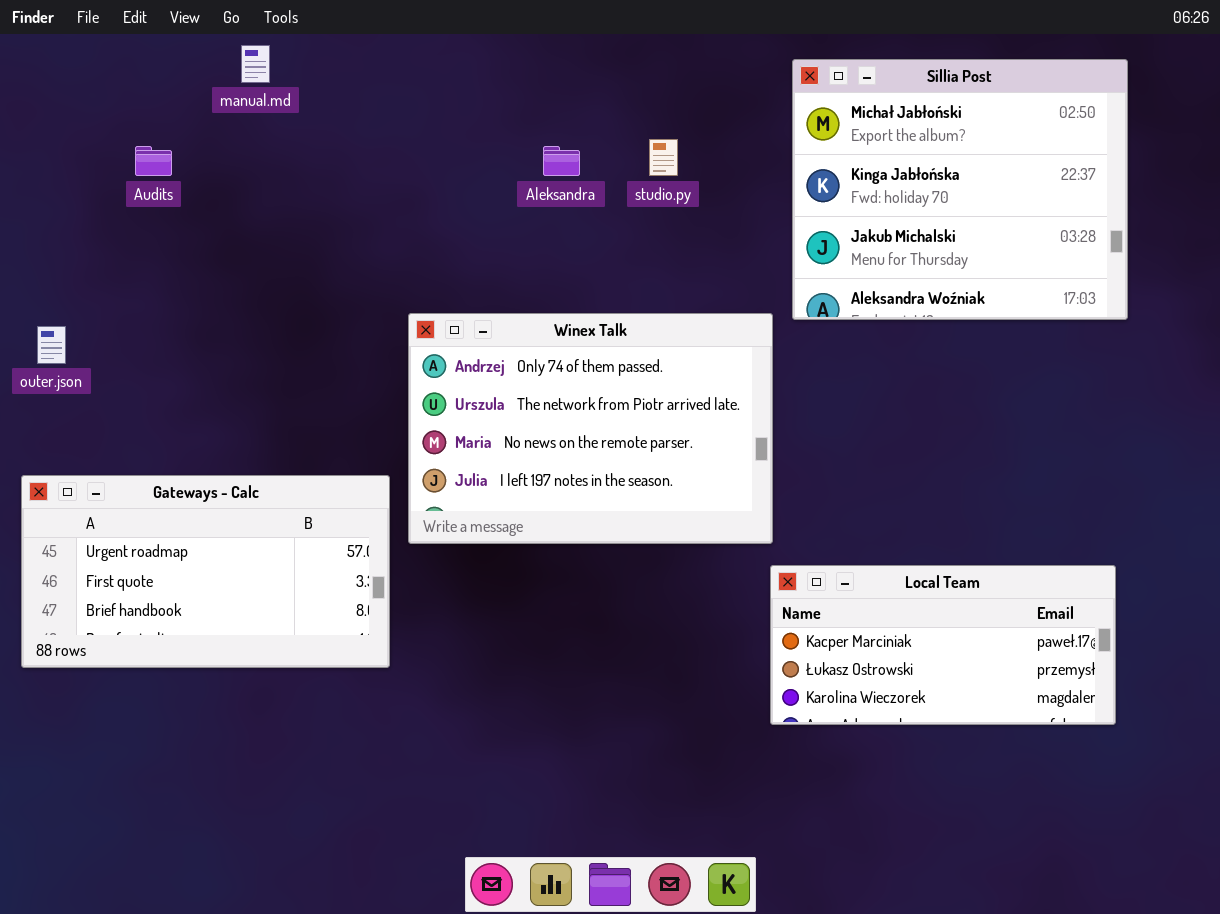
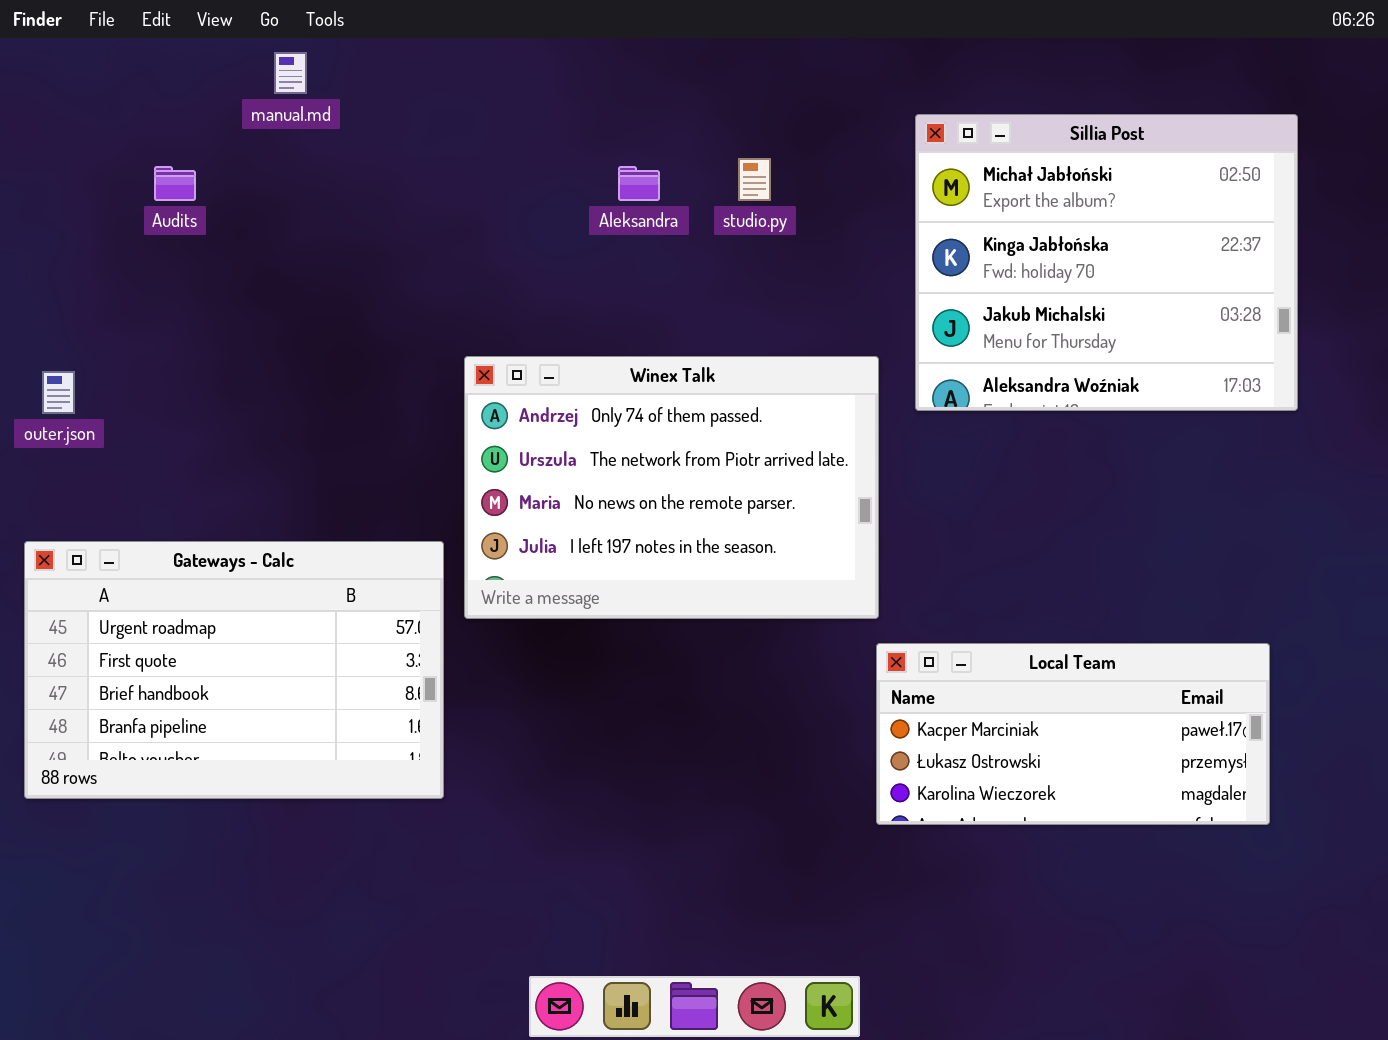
Sillia Post: [792,59,1128,320] -> [915,114,1298,411], moved
Gateways - Calc: [21,475,390,668] -> [24,541,444,799], resized

